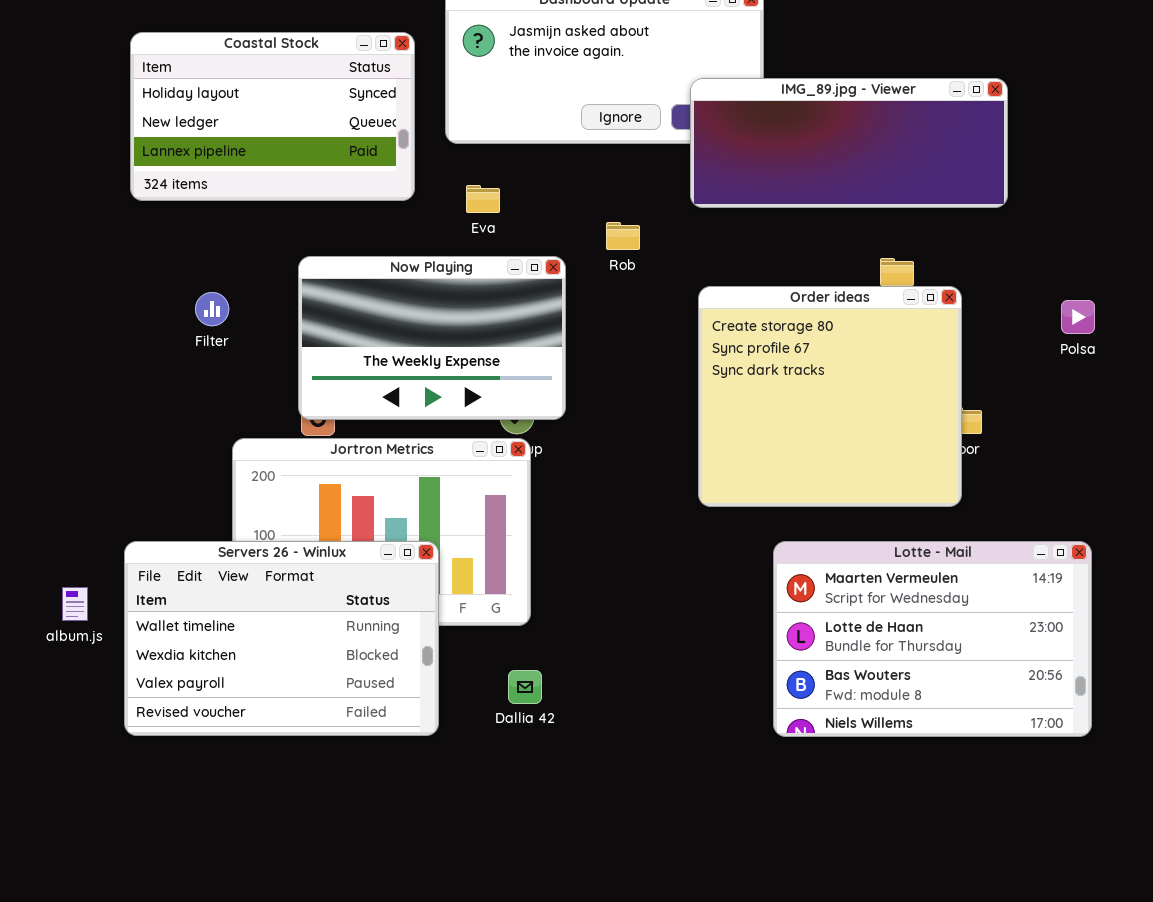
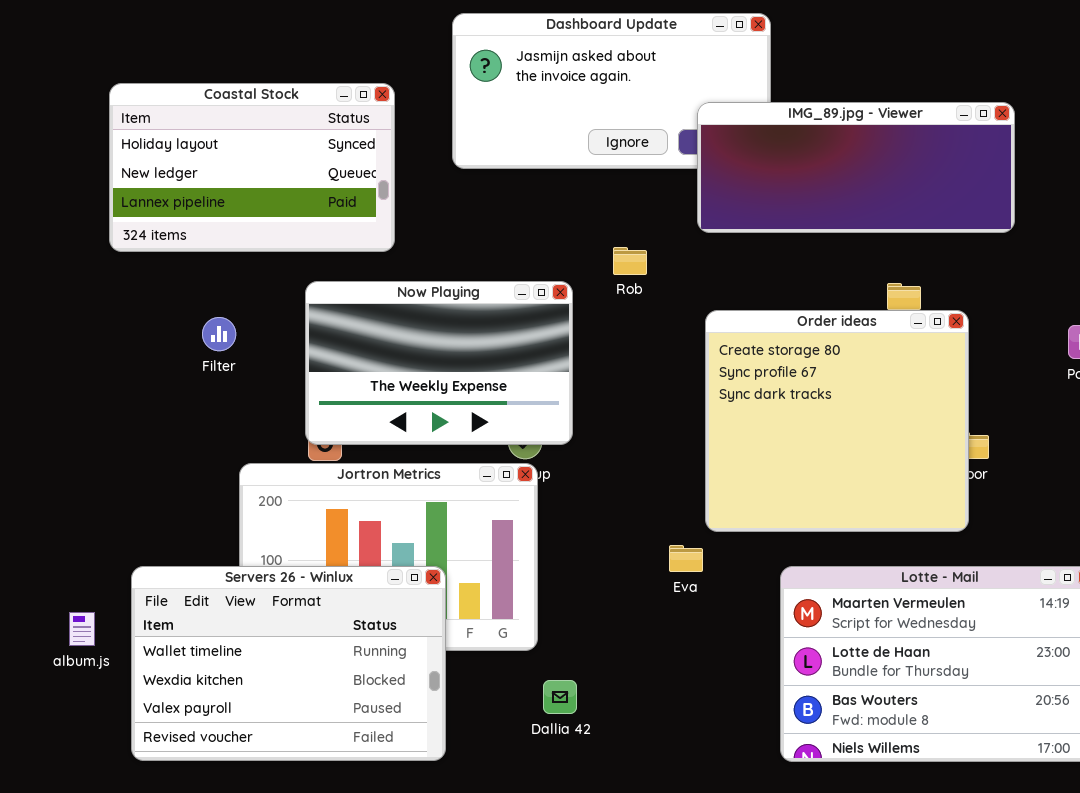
Coastal Stock: [130,32,415,201] -> [109,83,395,252], moved
Eva: [466,185,500,213] -> [669,545,703,572], moved
Dallia 42: [508,670,542,704] -> [543,680,577,714], moved

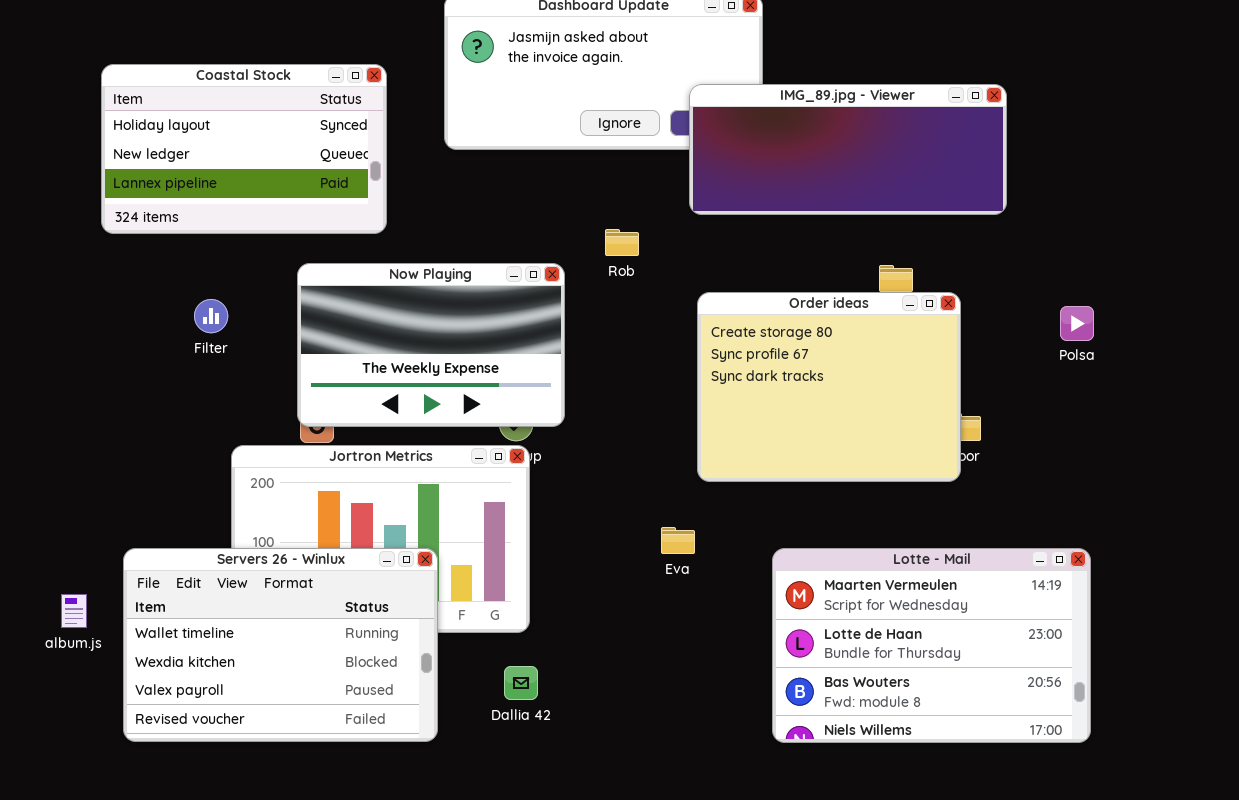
Order ideas: [705,310,969,532] -> [697,292,961,482], resized
Dallia 42: [543,680,577,714] -> [504,666,538,700], moved

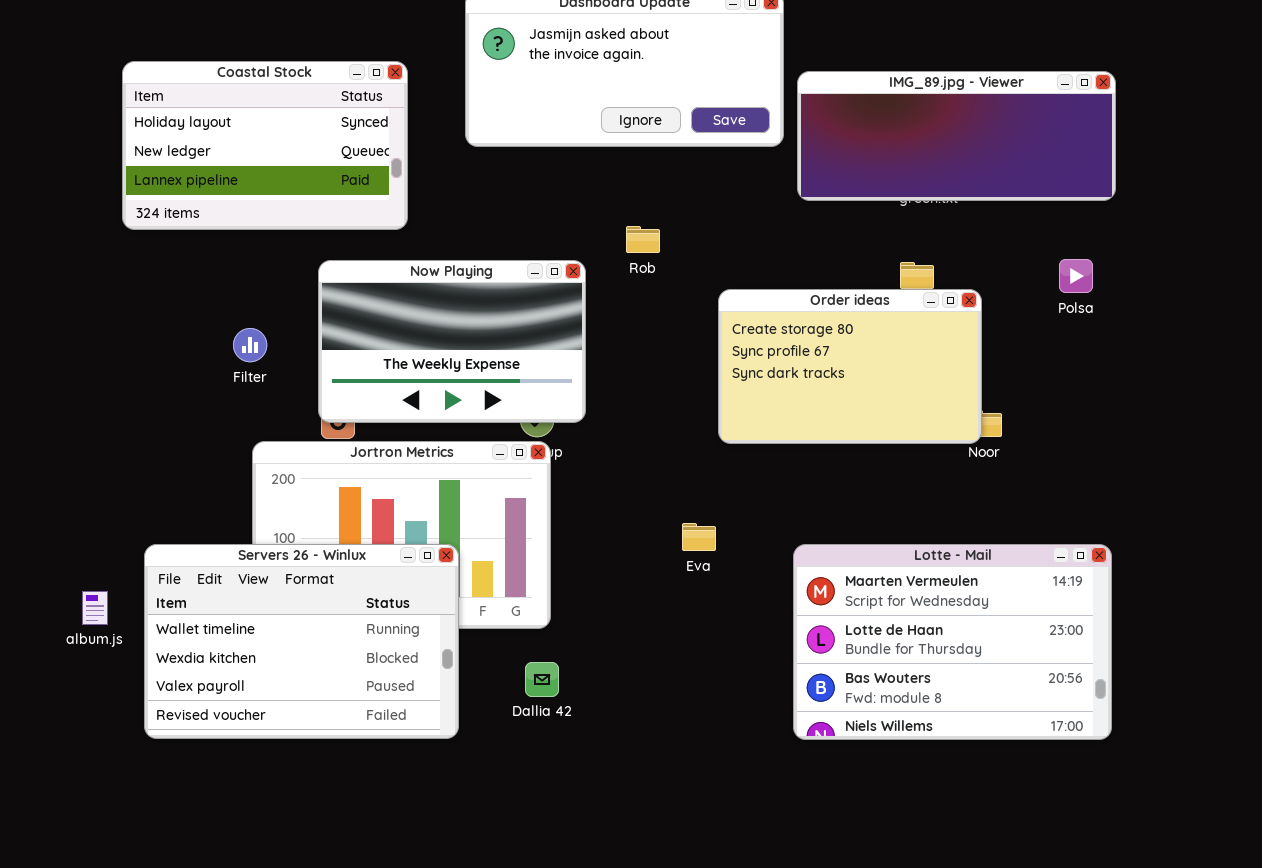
IMG_89.jpg - Viewer: [689,84,1007,215] -> [797,71,1116,201], moved
Order ideas: [697,292,961,482] -> [718,289,982,444], resized
Filter: [194,299,228,333] -> [233,328,267,362], moved
Polsa: [1060,306,1094,341] -> [1059,259,1093,293], moved

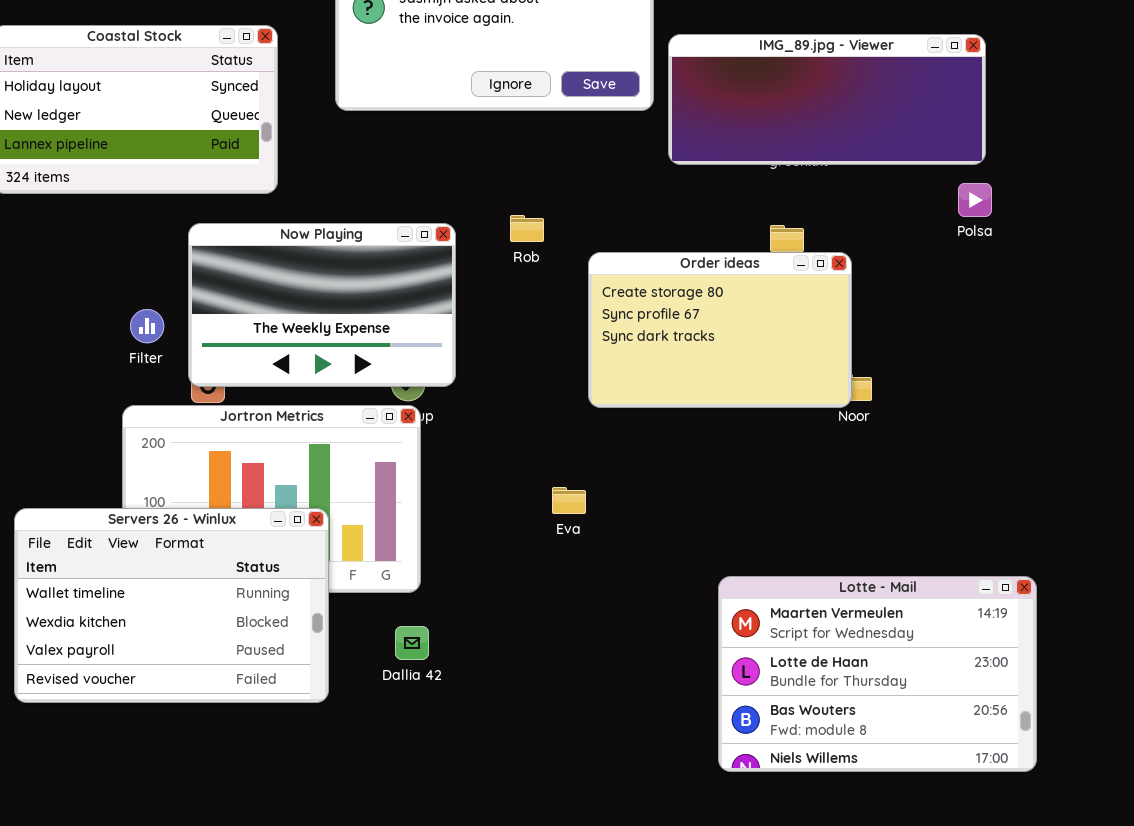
Rob: [626,226,660,253] -> [510,215,544,242], moved
Polsa: [1059,259,1093,293] -> [958,183,992,217], moved
Filter: [233,328,267,362] -> [130,309,164,343], moved
Lotte - Mail: [793,544,1112,740] -> [718,576,1037,772], moved

